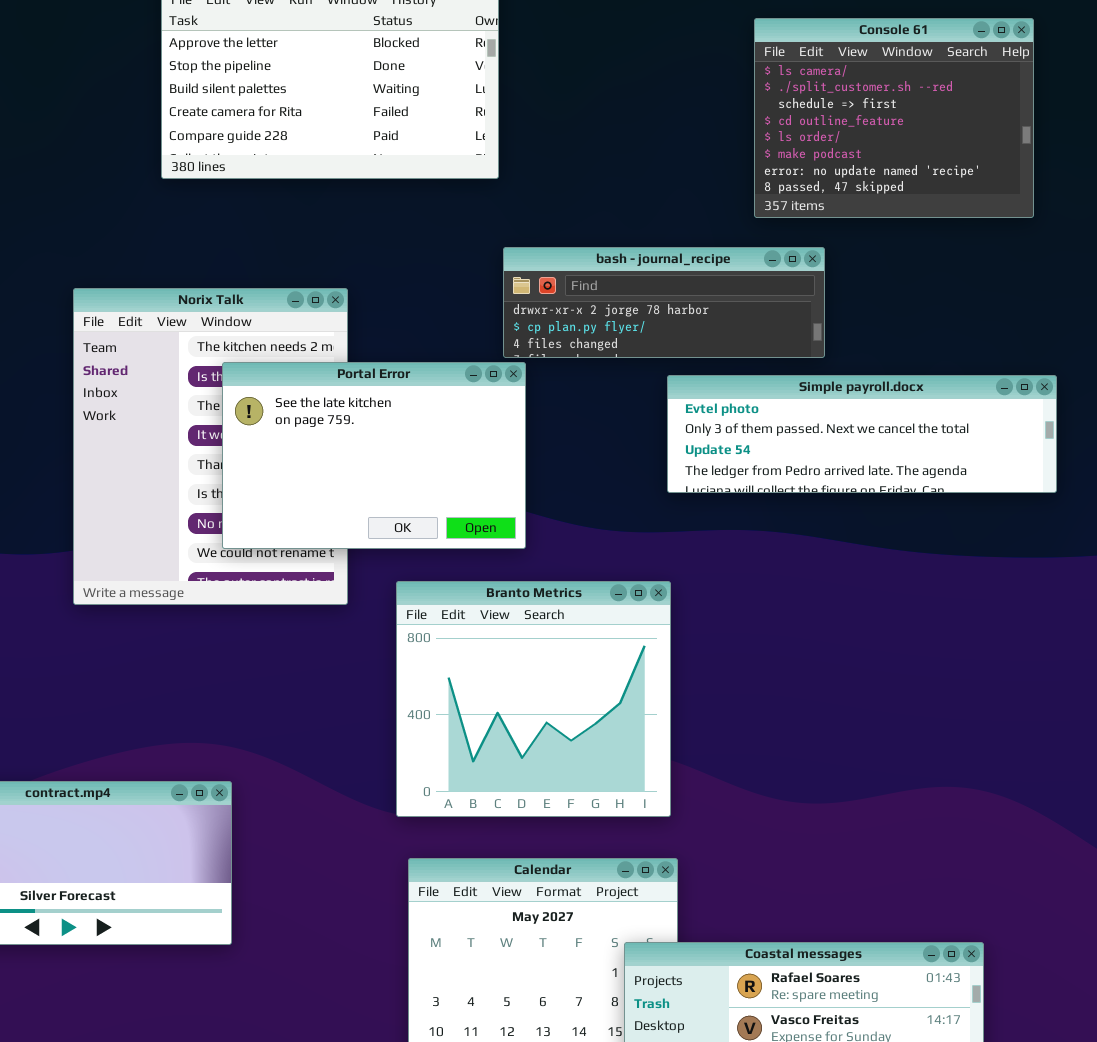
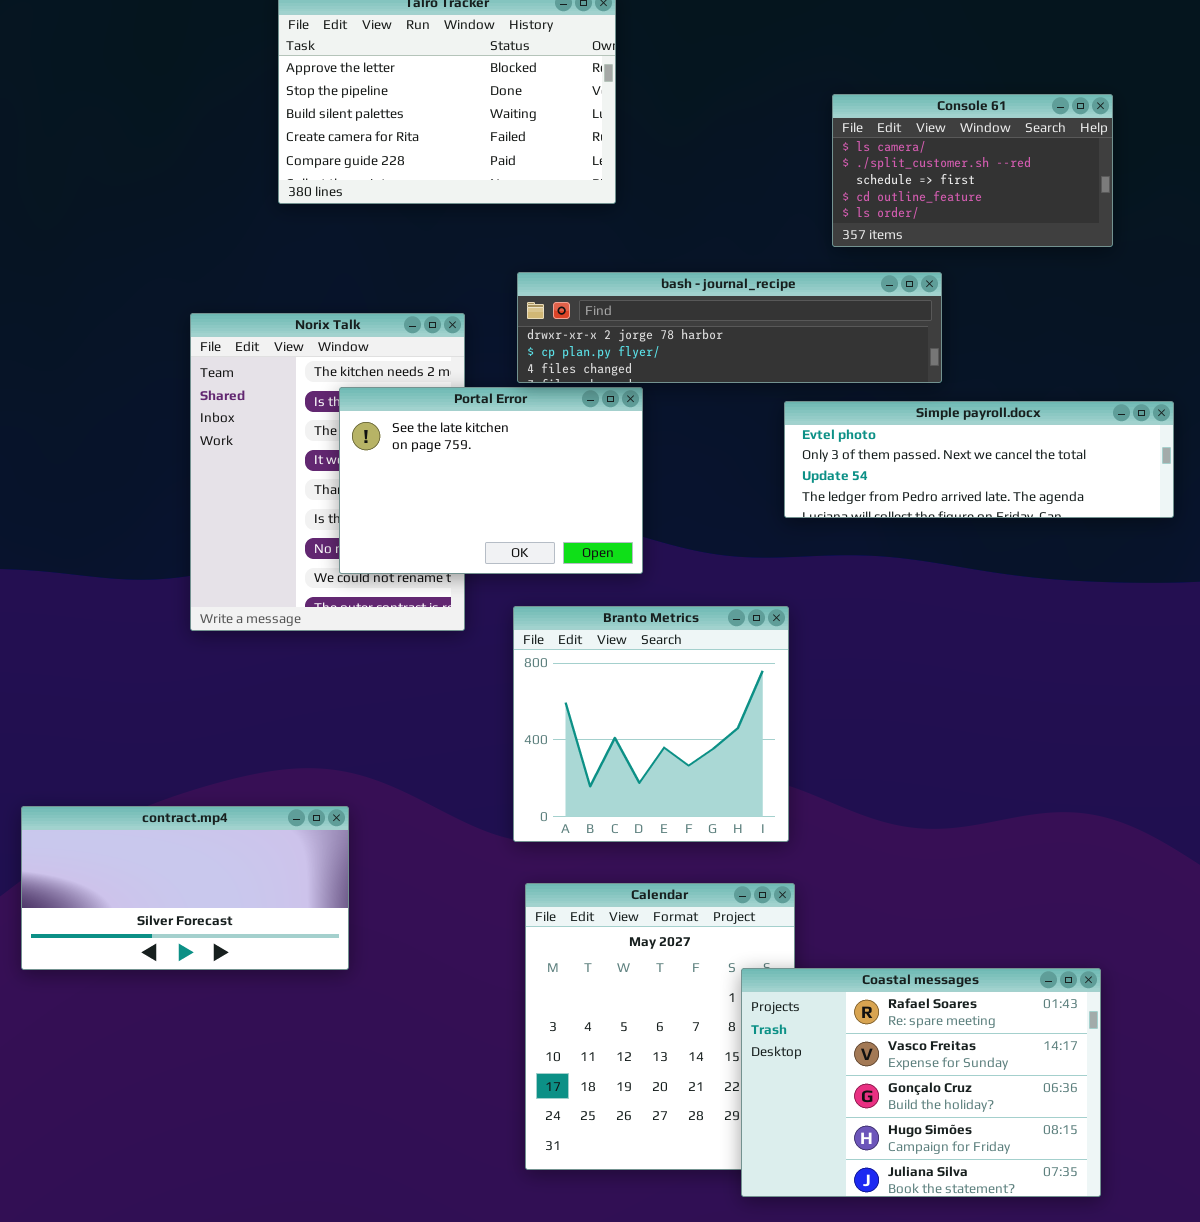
Console 61: [754,18,1034,218] -> [832,94,1113,247], moved, resized
bash - journal_recipe: [503,247,825,358] -> [517,272,942,383], resized

